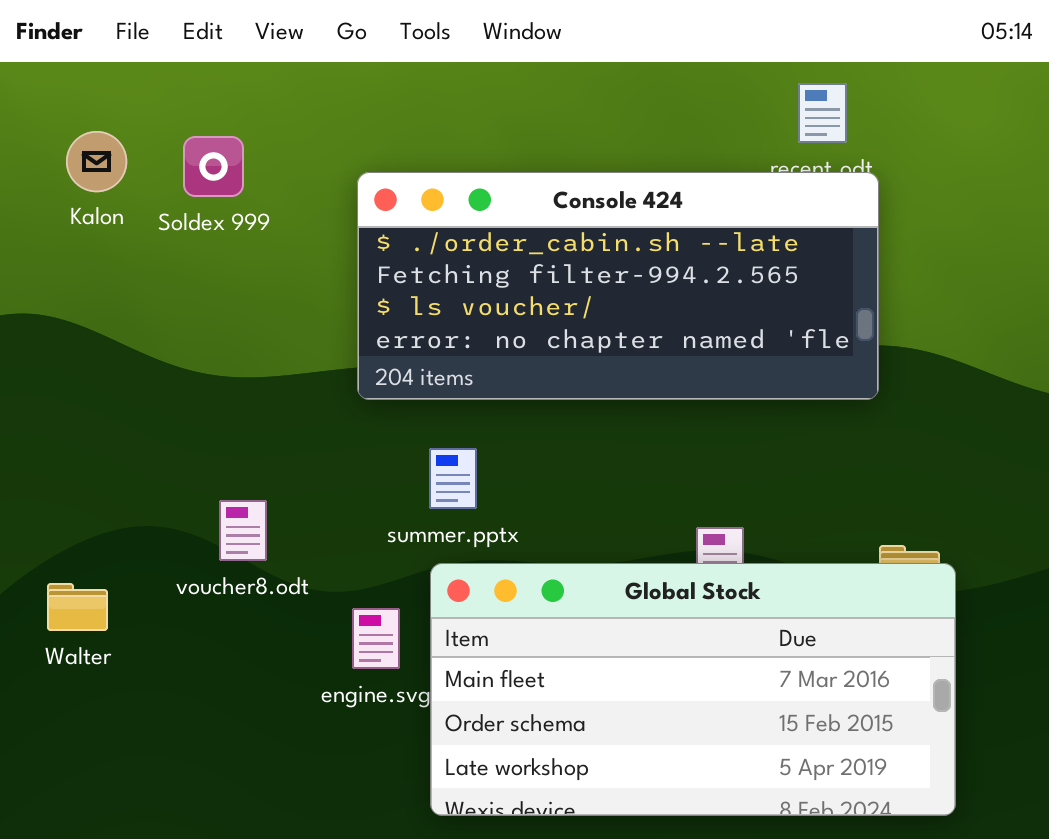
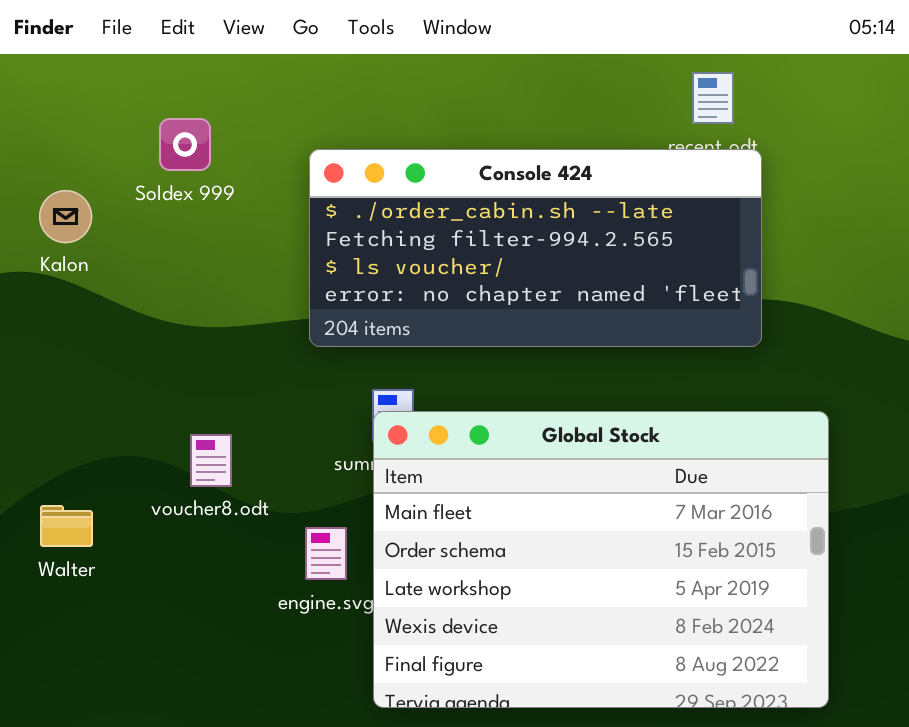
Kalon: [66,131,127,192] -> [39,190,92,243], moved
Global Stock: [430,563,956,816] -> [373,411,829,708], resized

